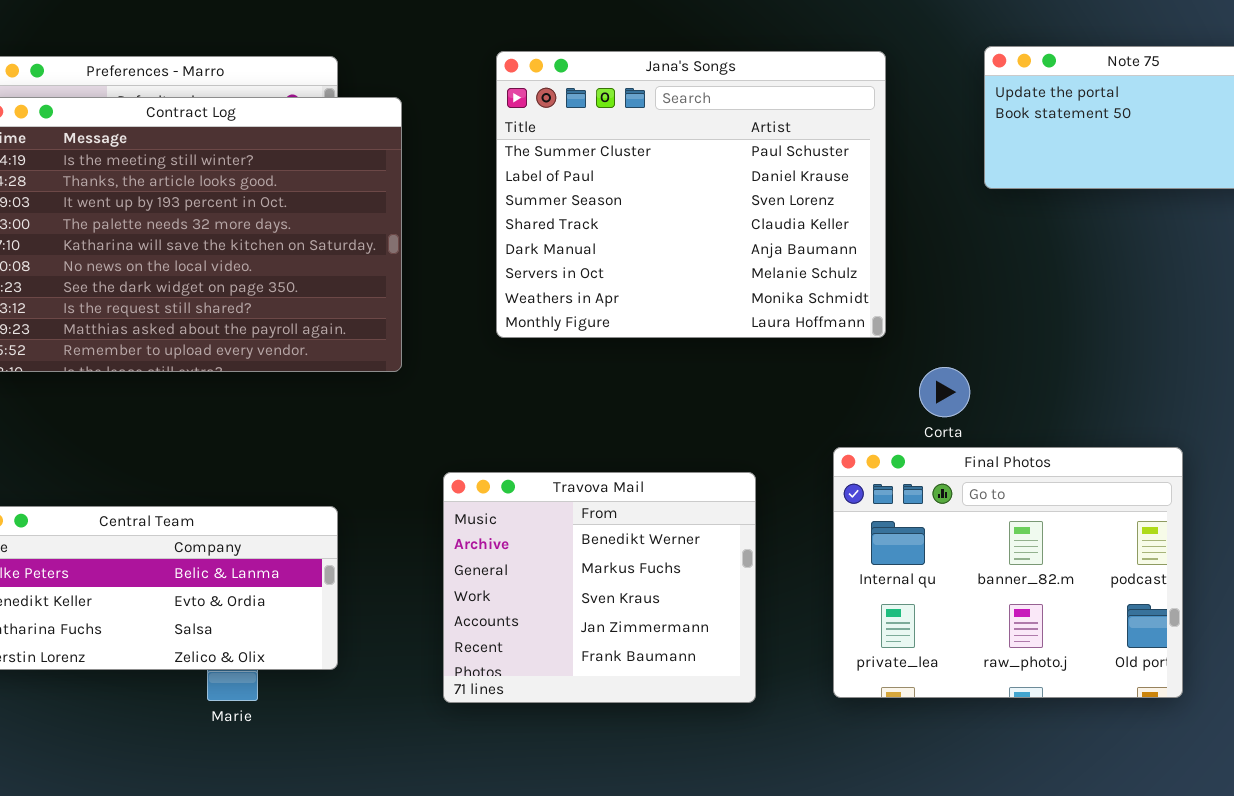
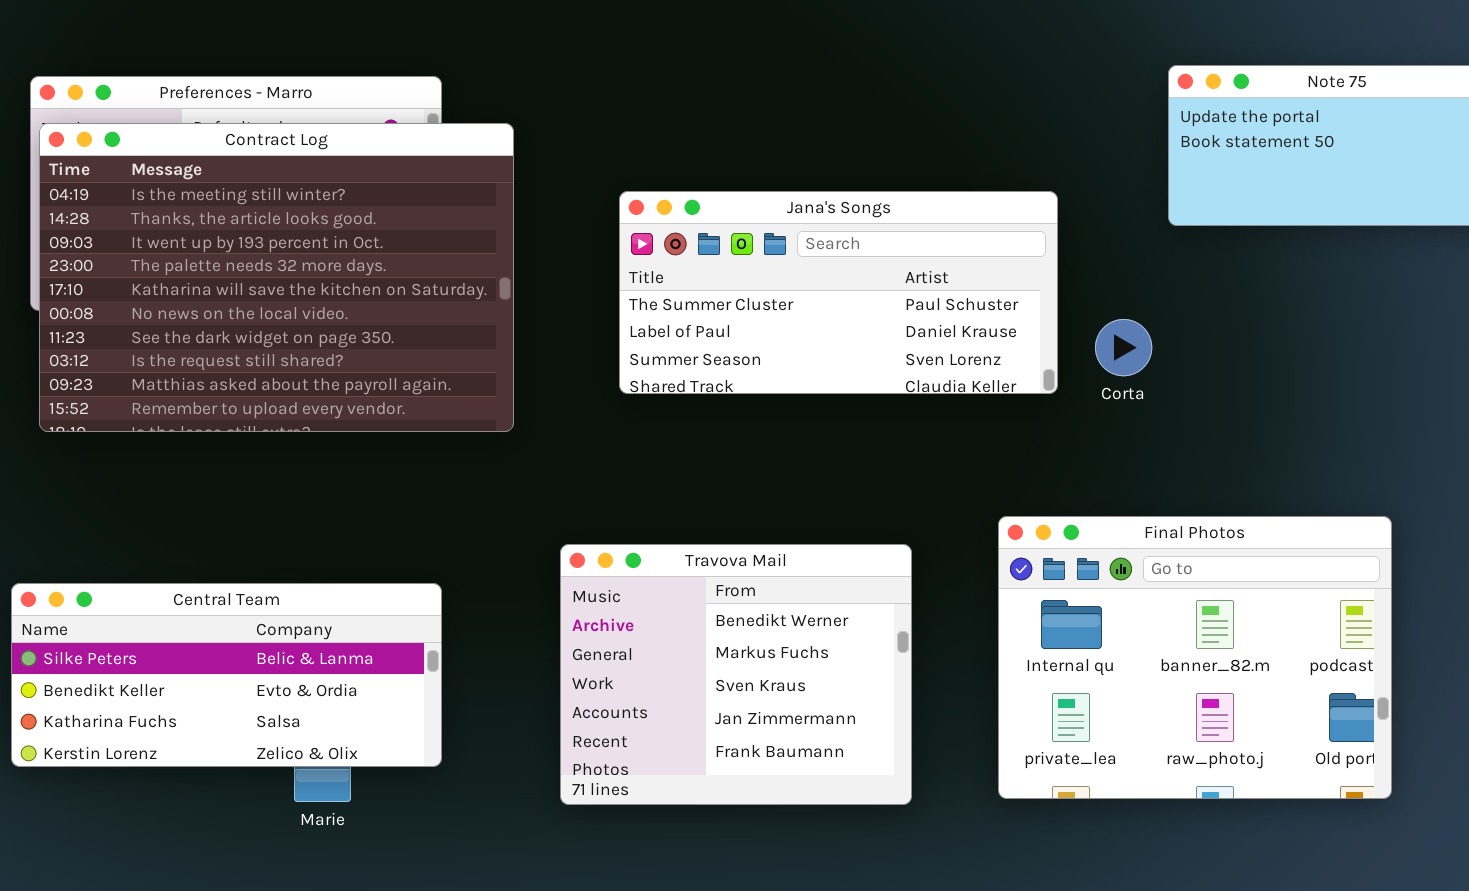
Jana's Songs: [496,51,886,338] -> [619,191,1058,394], resized
Corta: [919,367,970,417] -> [1095,319,1152,376], moved

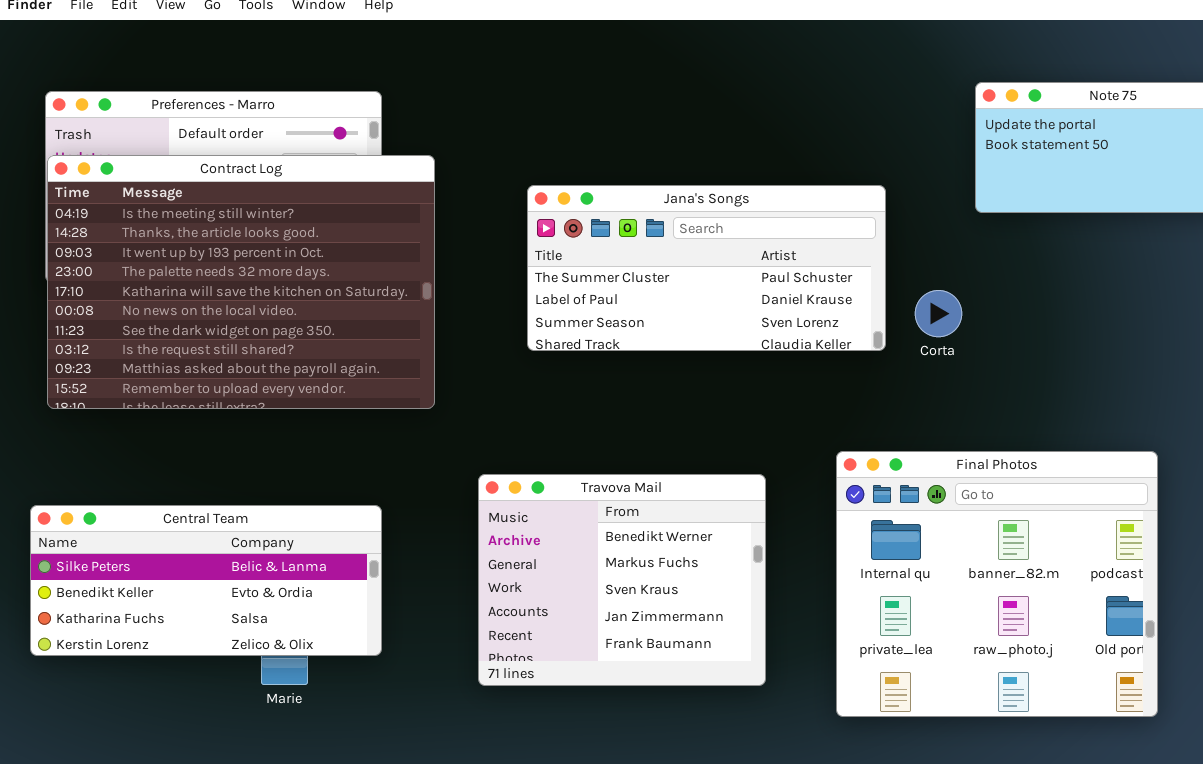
Contract Log: [39,123,514,432] -> [47,155,435,409], moved
Final Photos: [998,516,1392,799] -> [836,451,1158,717], resized

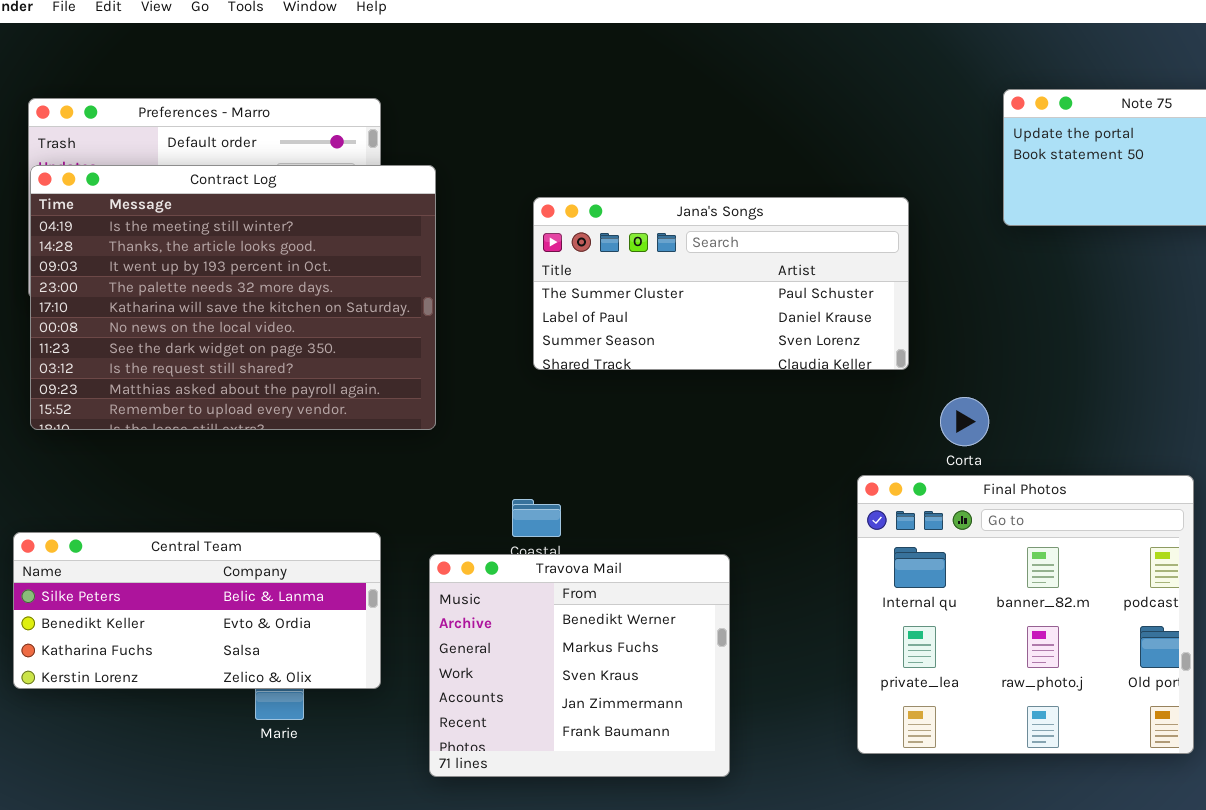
Corta: [915,290,962,337] -> [940,397,989,446], moved
Travova Mail: [478,474,766,686] -> [429,554,730,777], moved

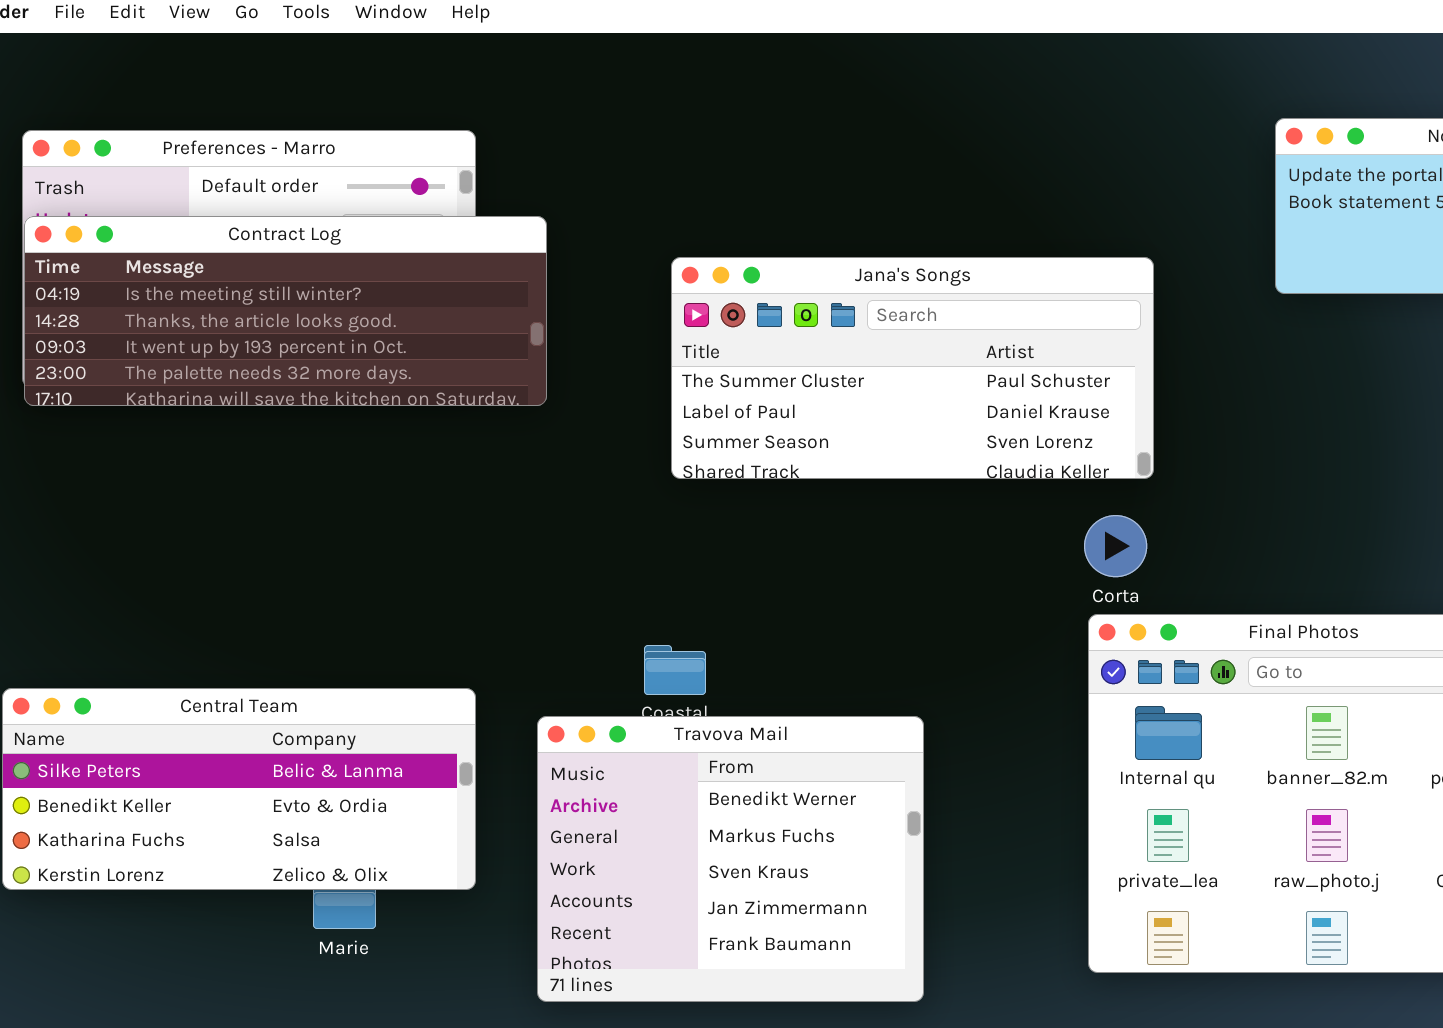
Contract Log: [30,165,436,430] -> [24,216,547,406], resized
Corta: [940,397,989,446] -> [1084,515,1147,577], moved

